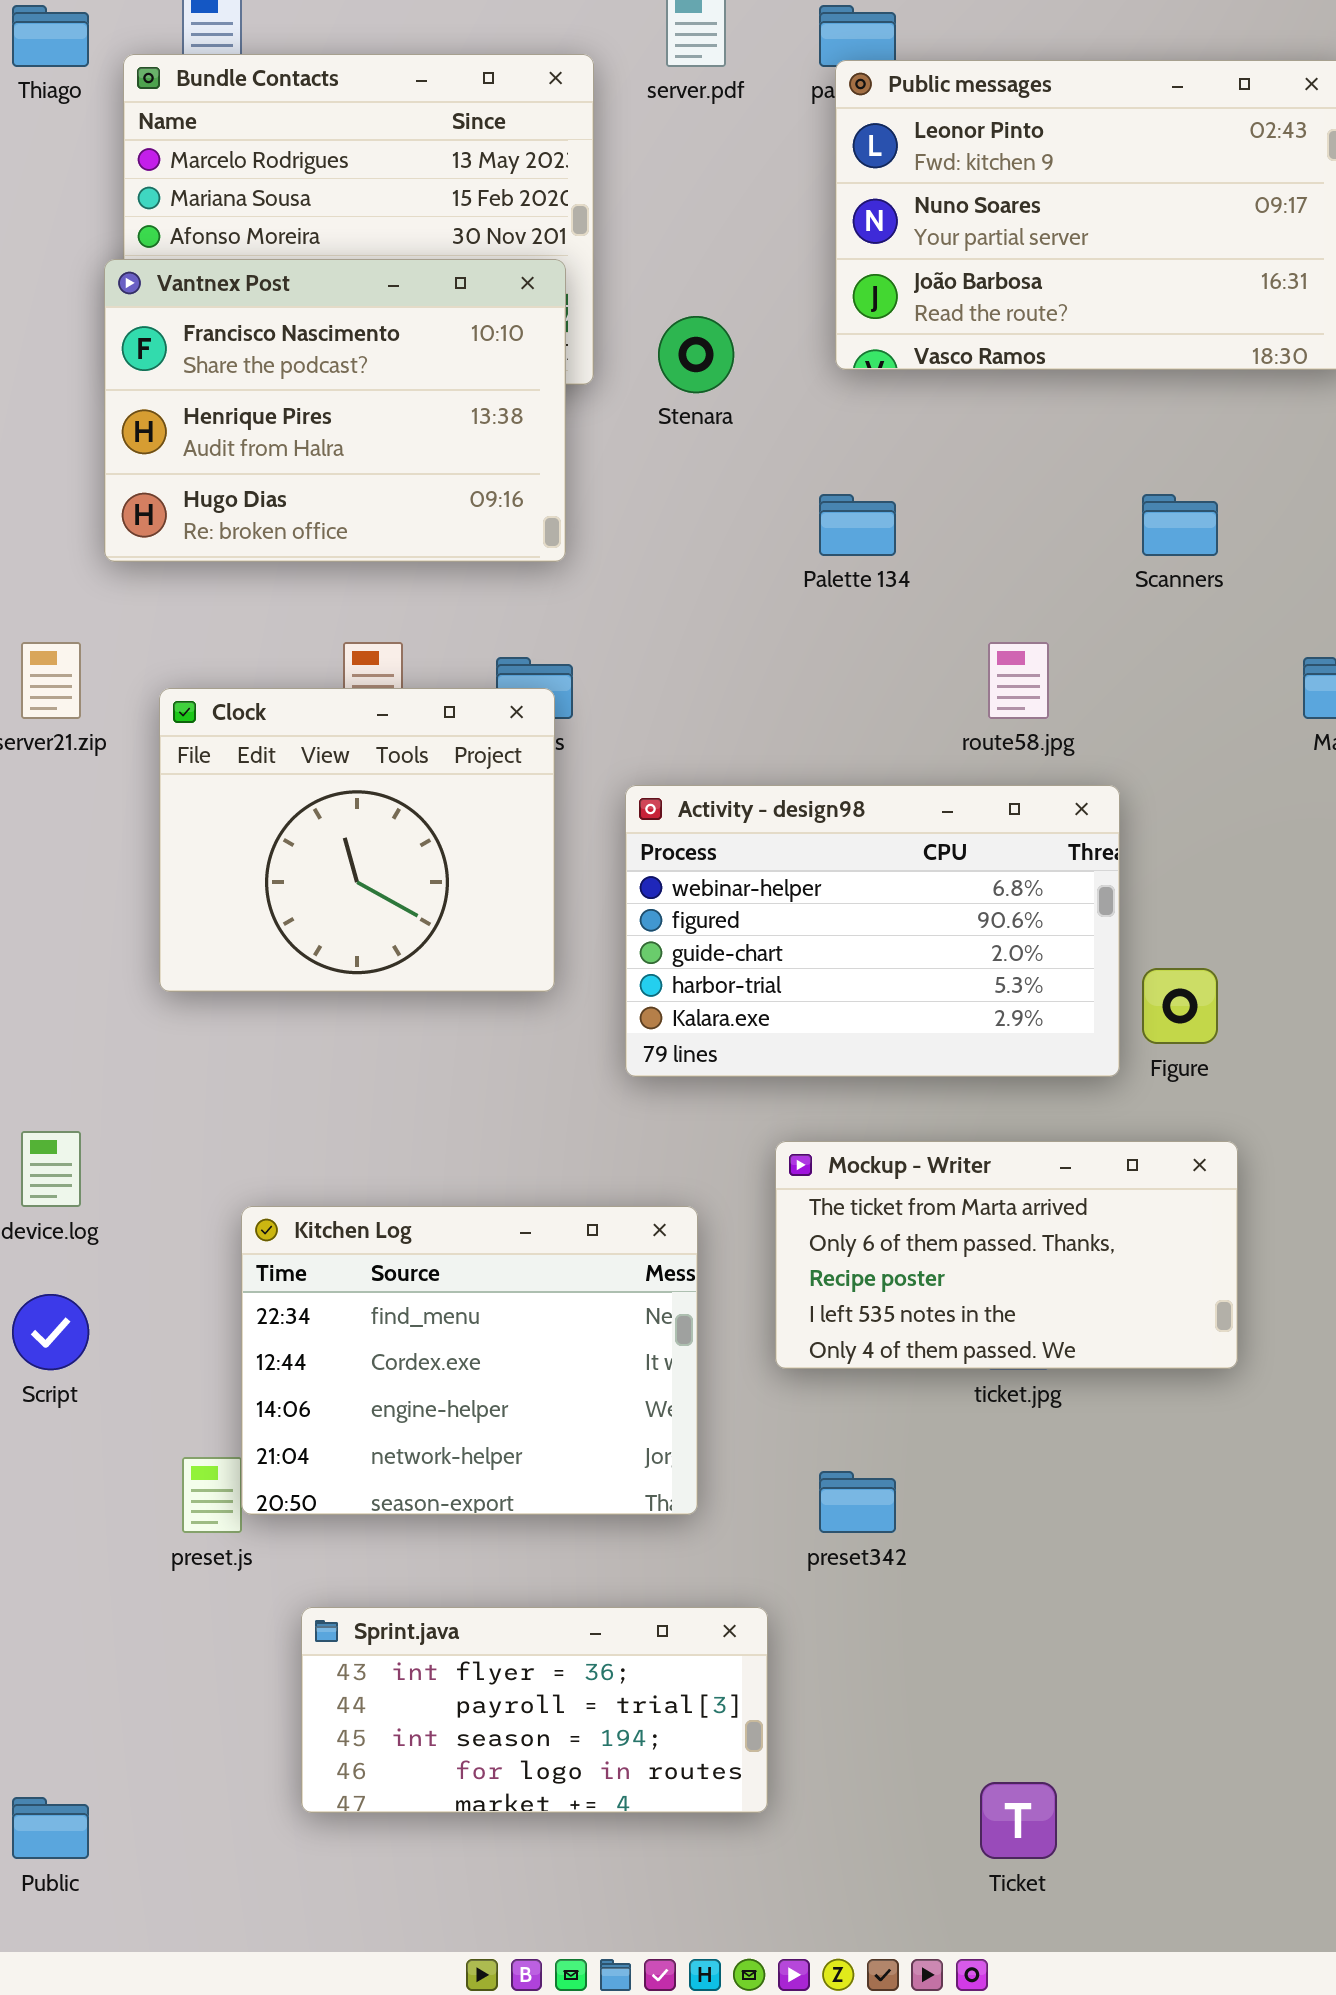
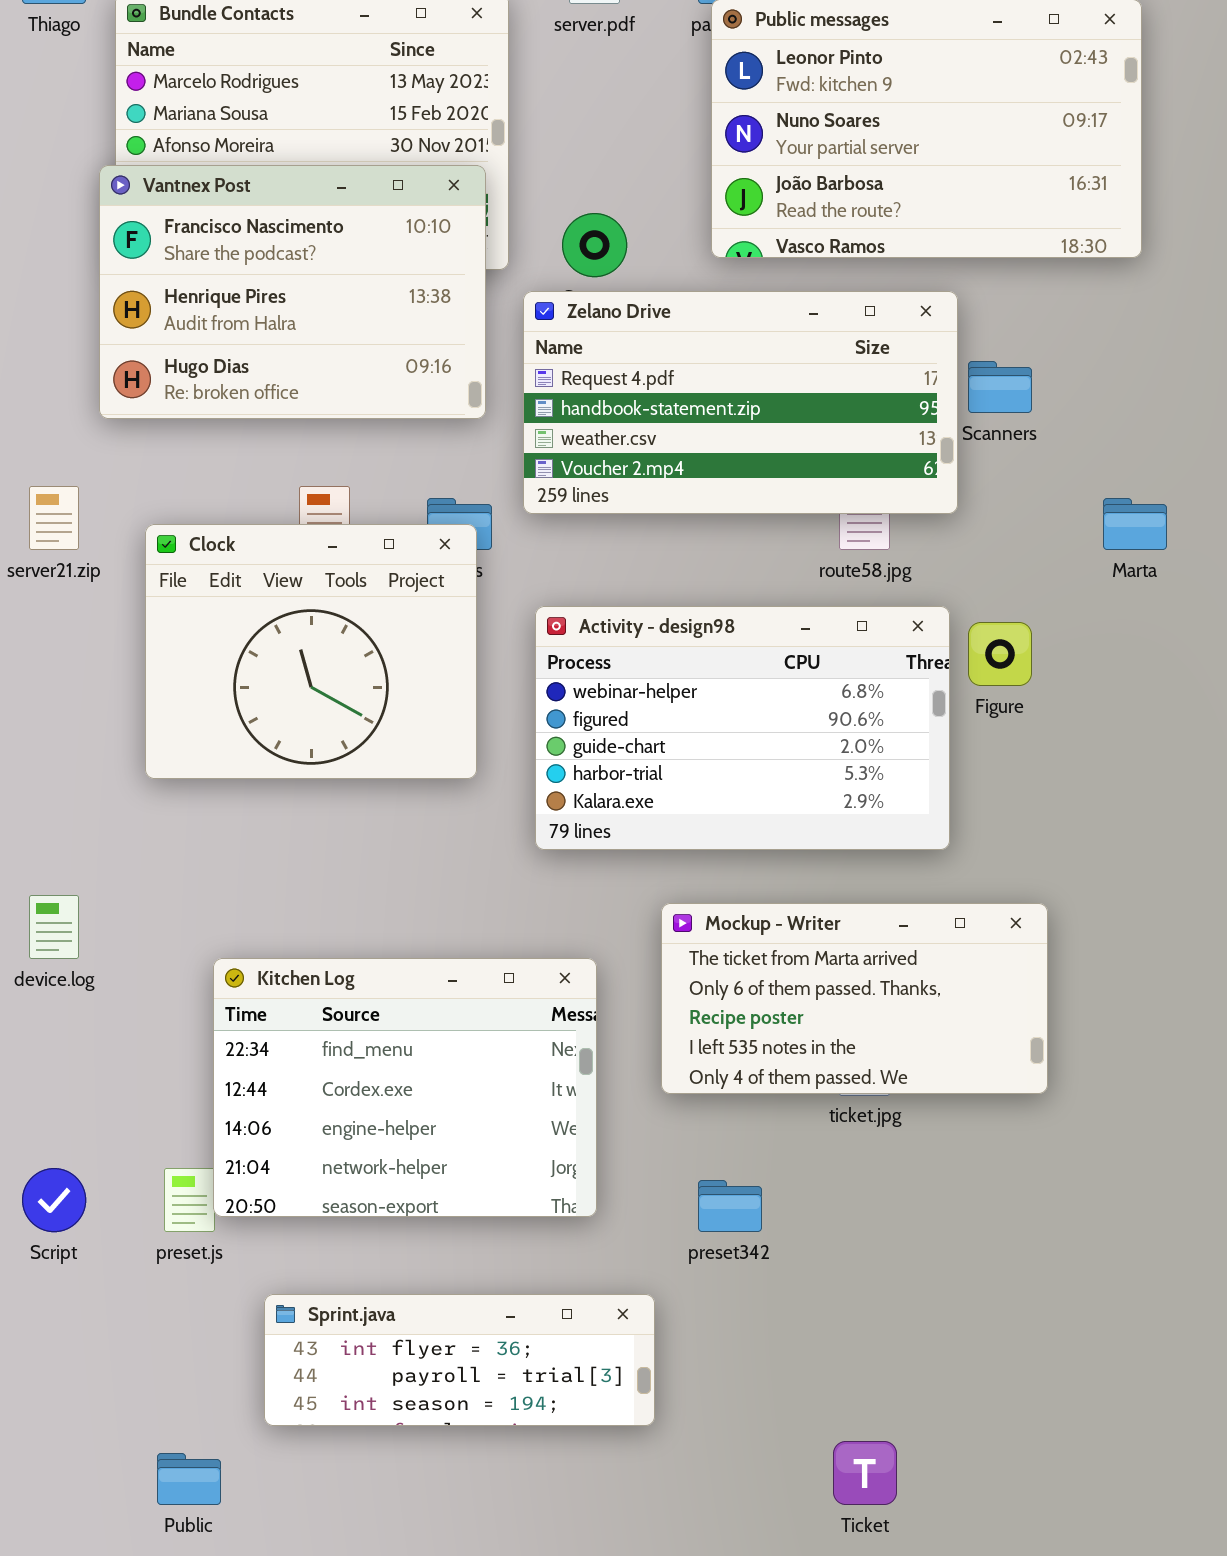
Zelano Drive: none -> [523,291,958,514], opened
Figure: [1142,968,1218,1044] -> [968,622,1032,686], moved
Script: [12,1294,89,1370] -> [22,1168,86,1232], moved
Sprint.java: [301,1607,768,1813] -> [264,1294,655,1426], resized
Public: [12,1797,89,1859] -> [157,1453,221,1505], moved

